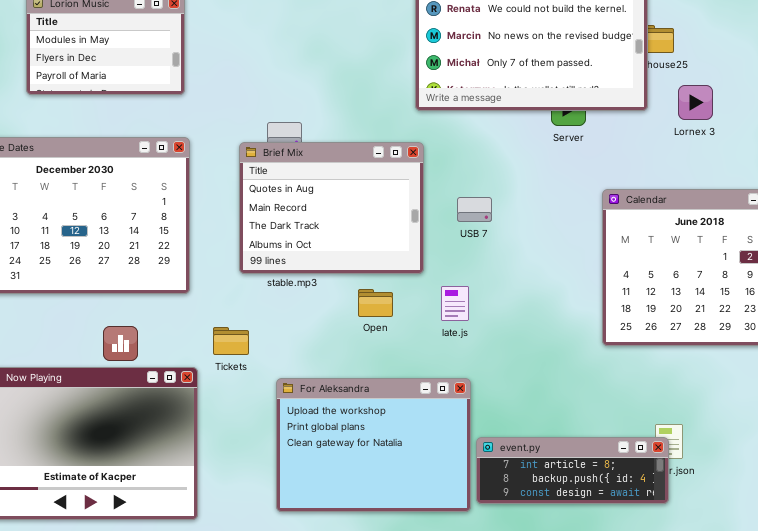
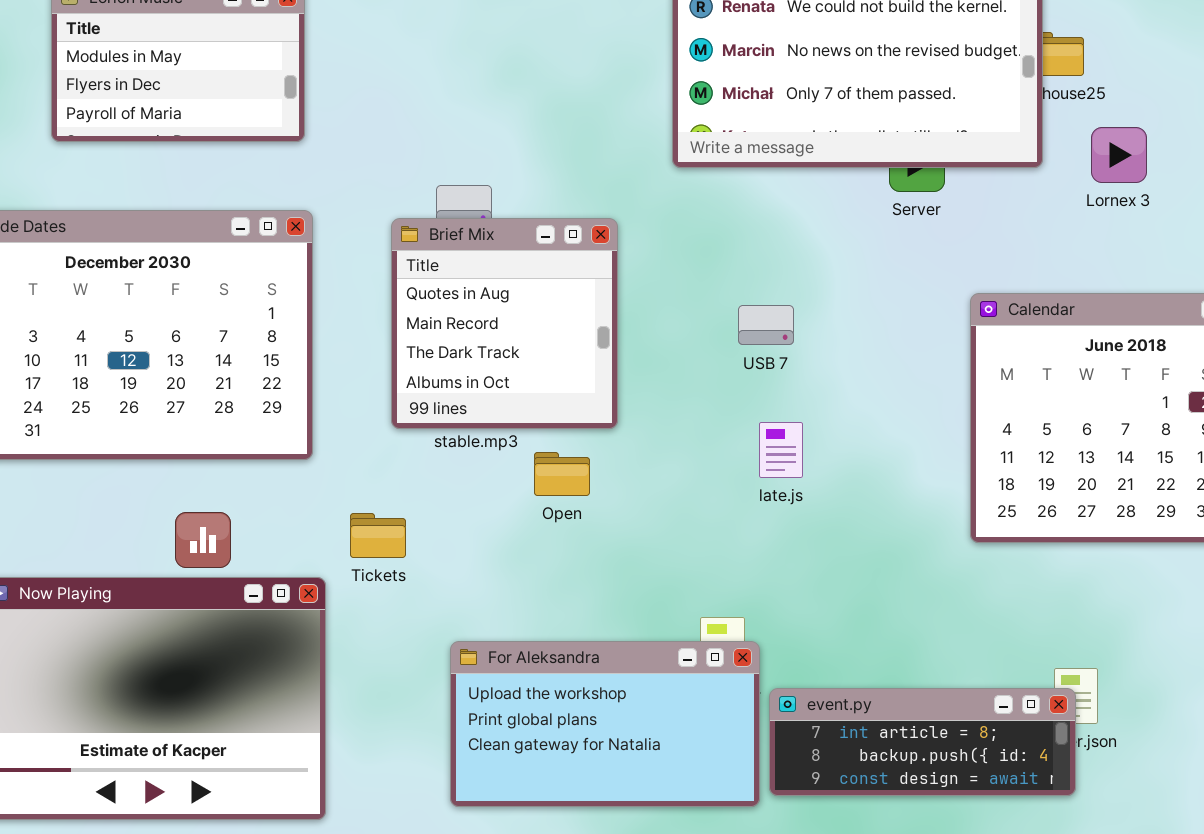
Brief Mix: [239,142,424,274] -> [391,218,618,429], resized
late.js: [441,286,469,321] -> [759,422,803,478], moved
Open: [358,289,393,317] -> [534,452,590,496], moved
For Aleksandra: [276,378,471,512] -> [450,641,760,807], resized

